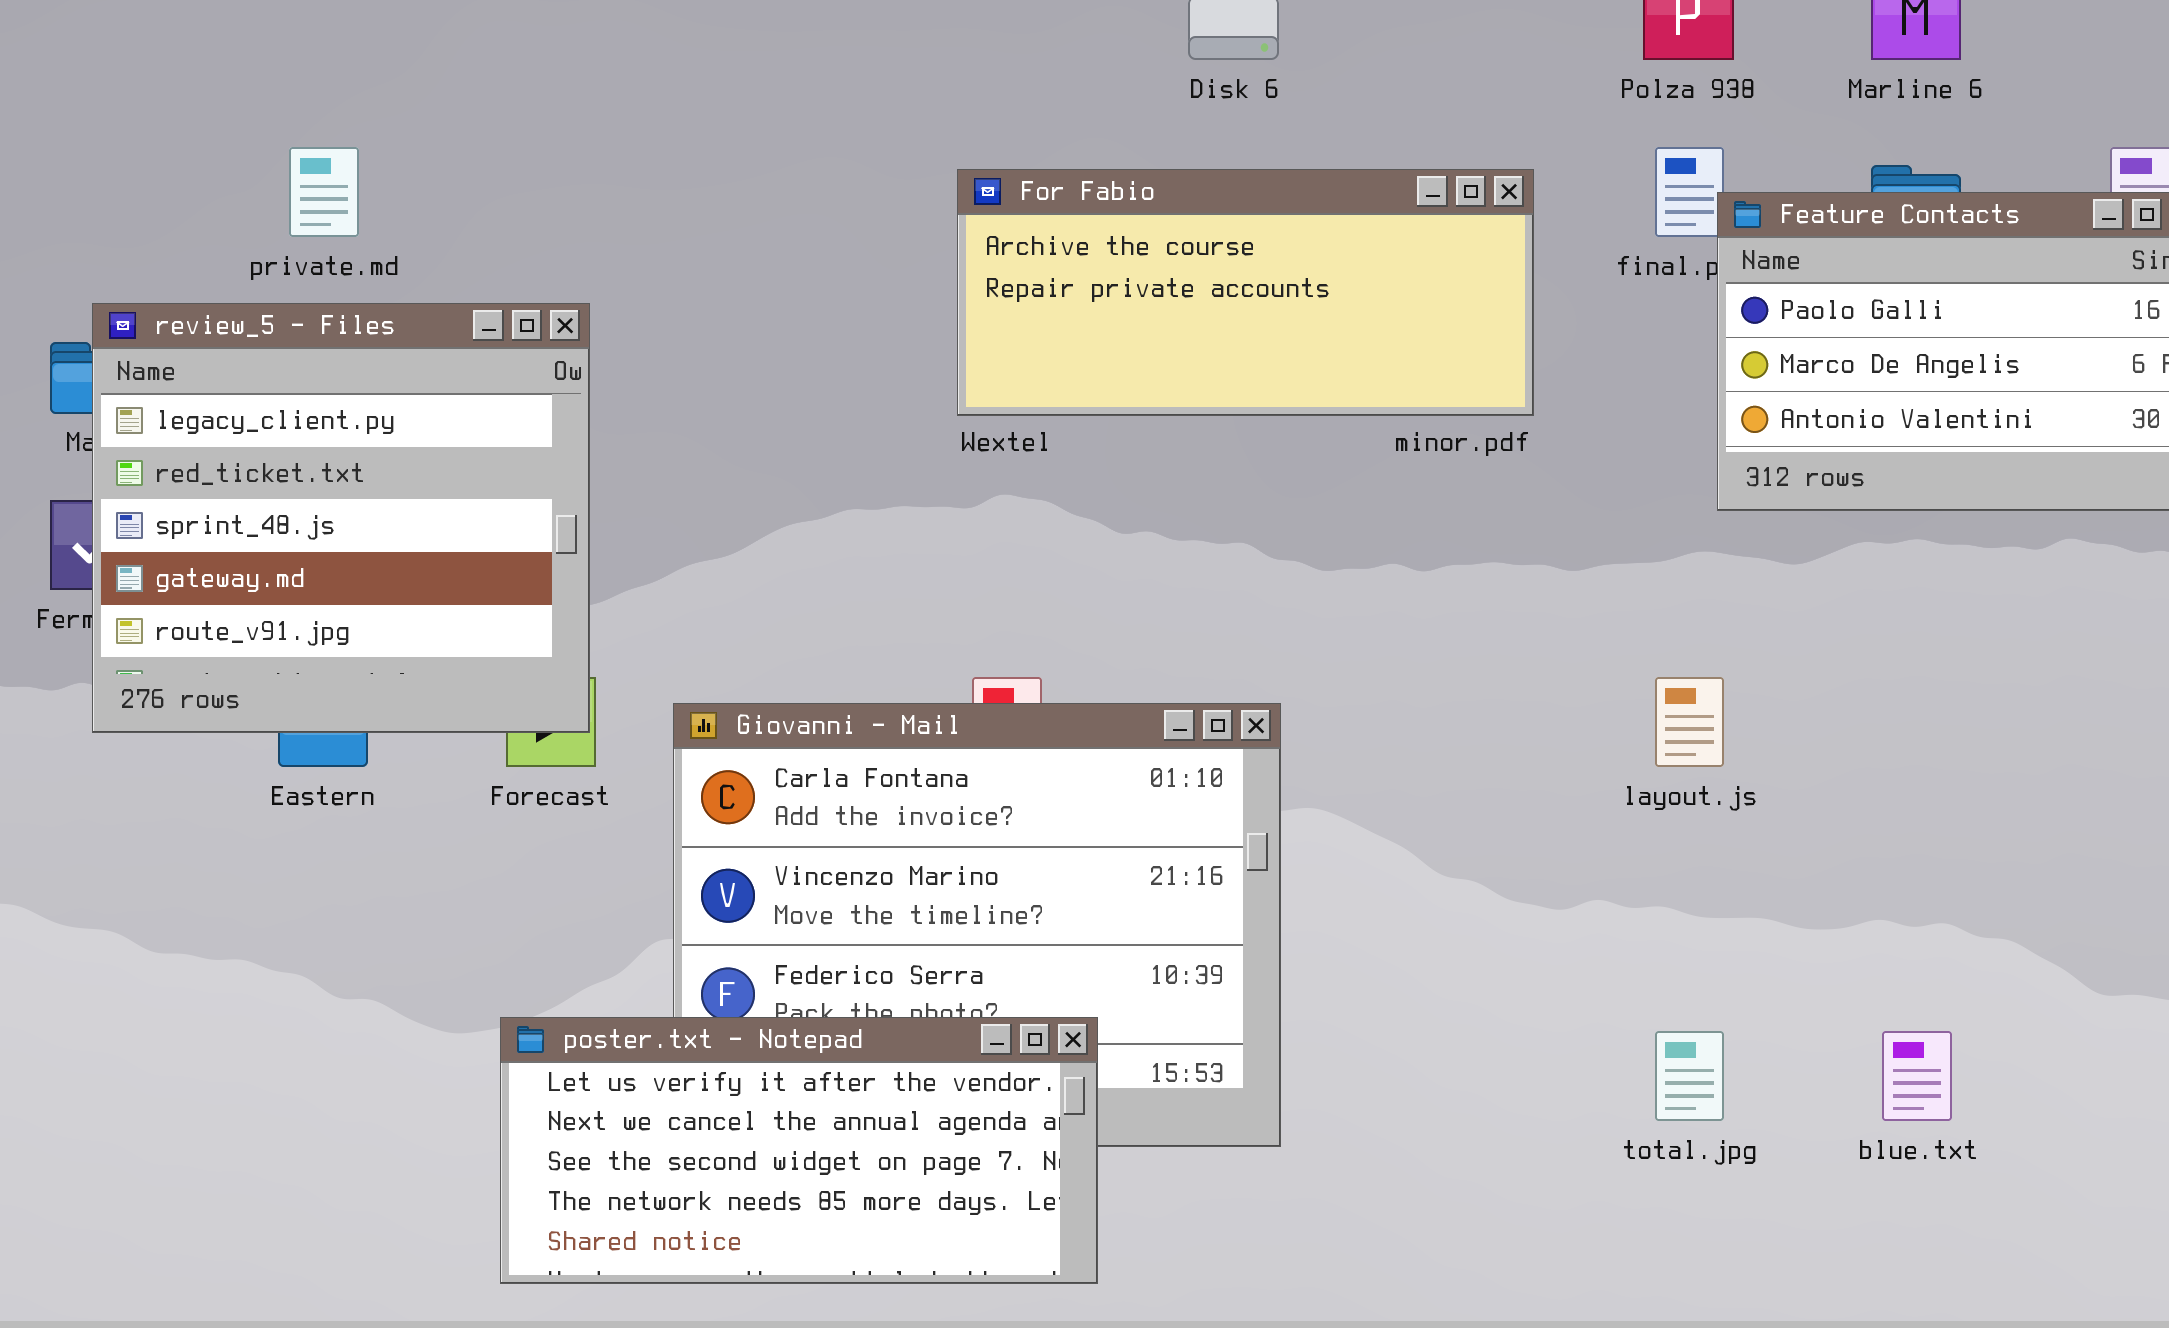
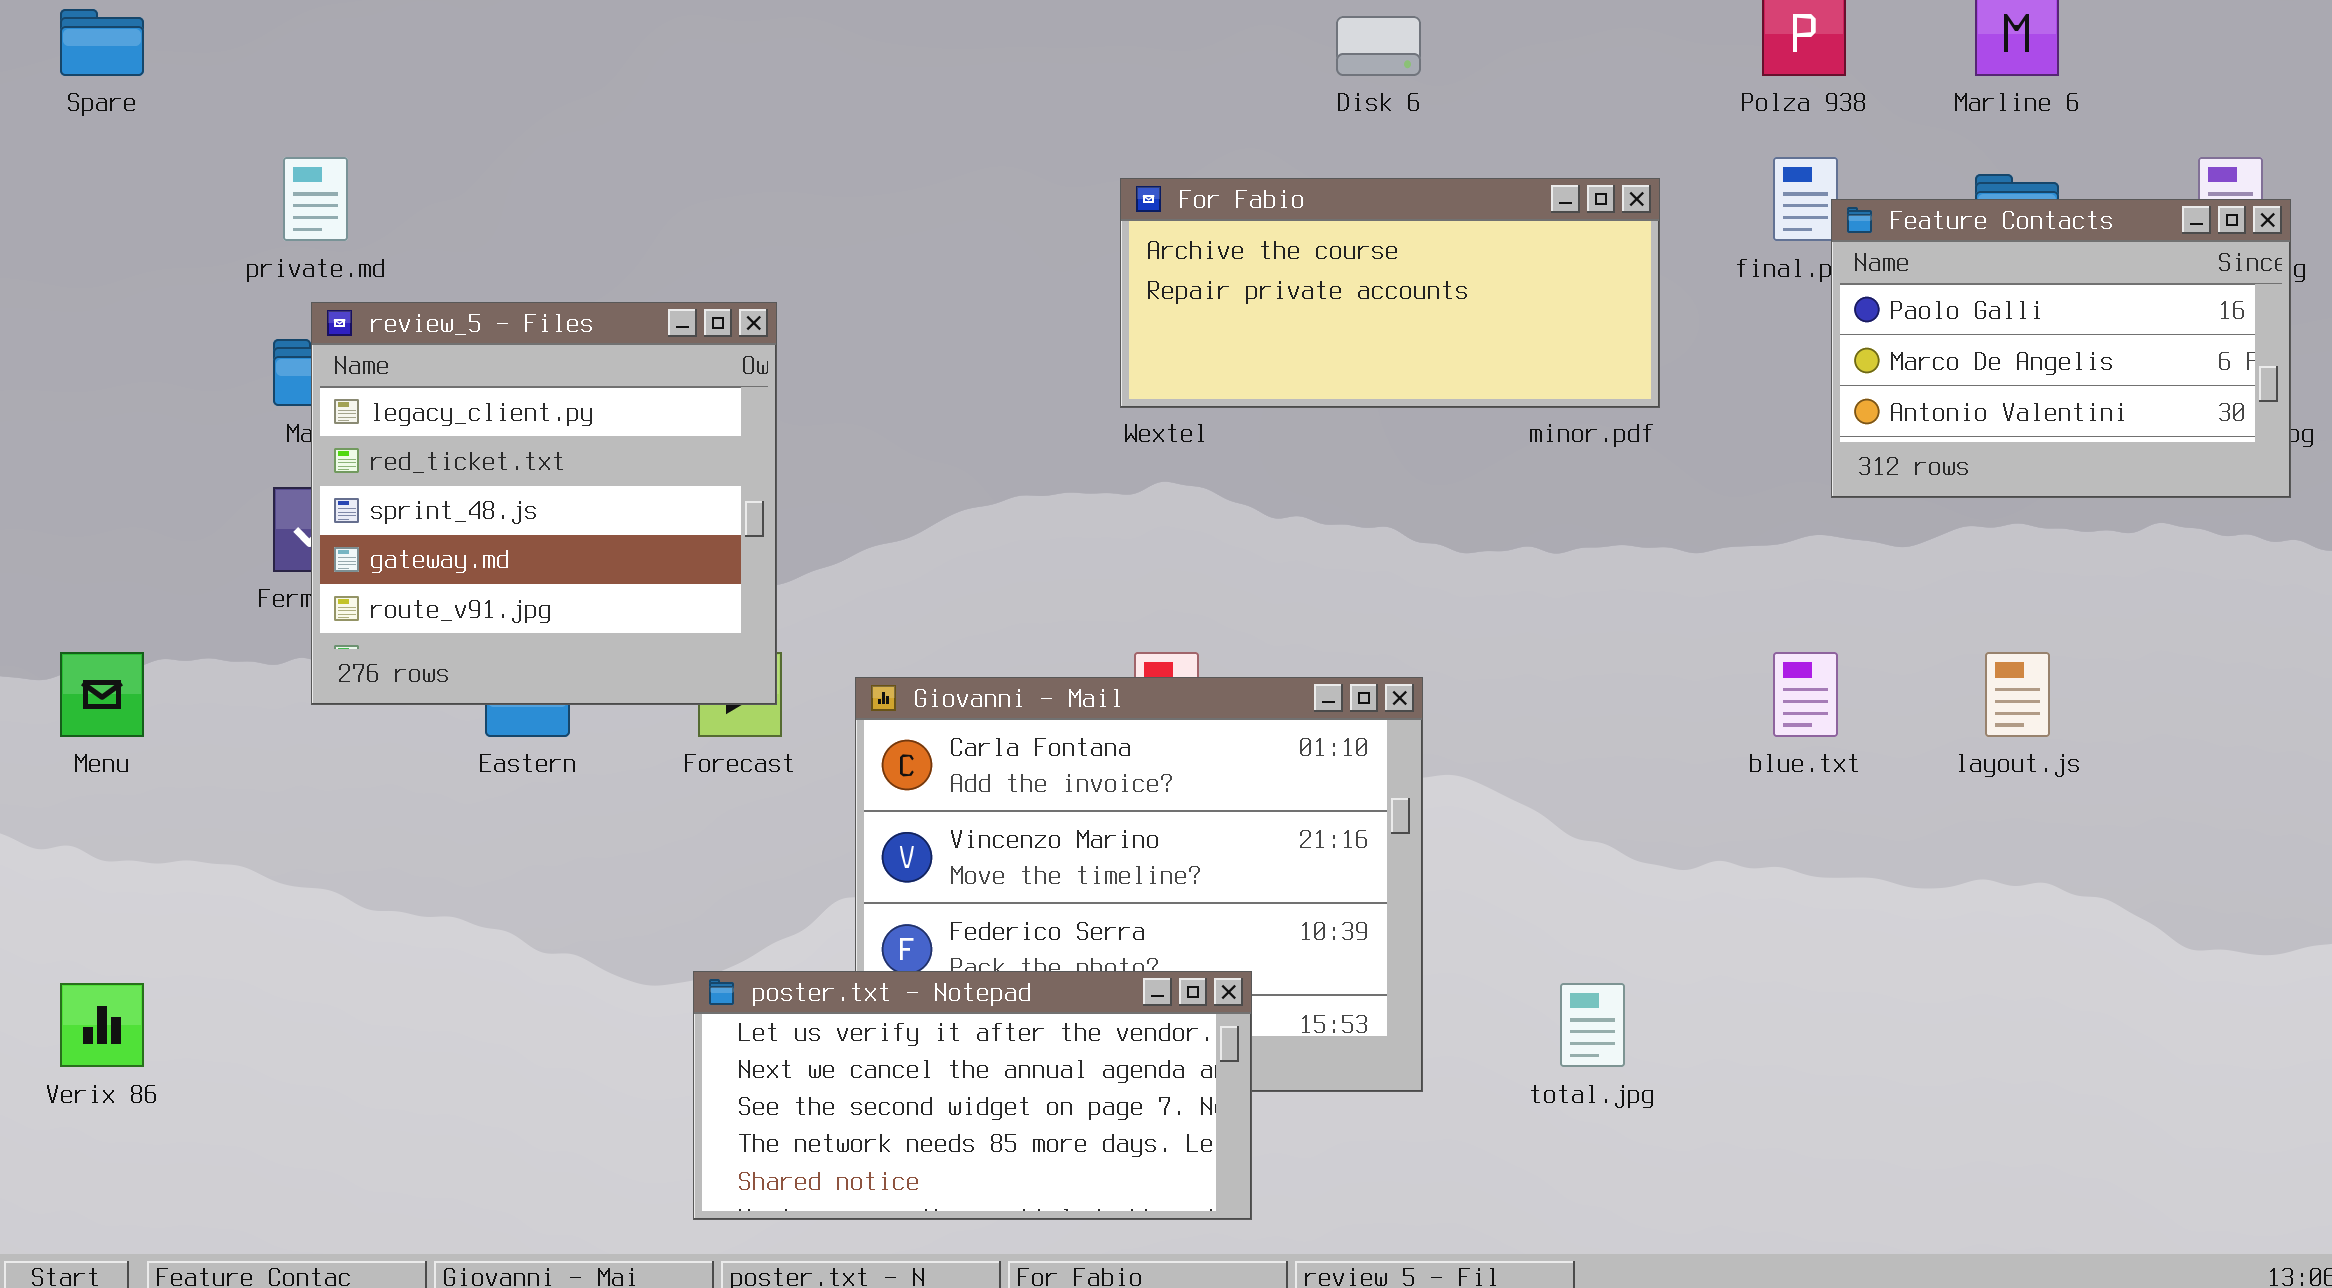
private.md: [289,147,359,237] -> [283,157,348,241], moved
layout.js: [1655,677,1724,767] -> [1985,652,2050,737], moved
total.jpg: [1655,1031,1724,1121] -> [1560,983,1625,1067], moved
blue.txt: [1882,1031,1952,1121] -> [1773,652,1838,737], moved

